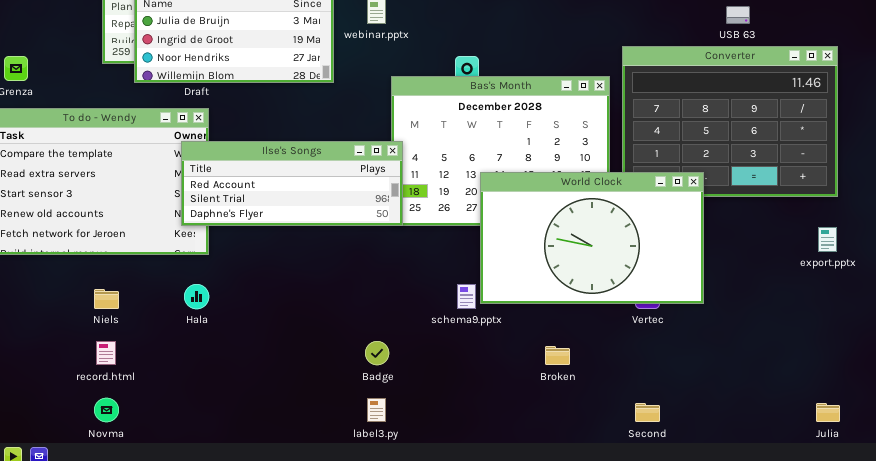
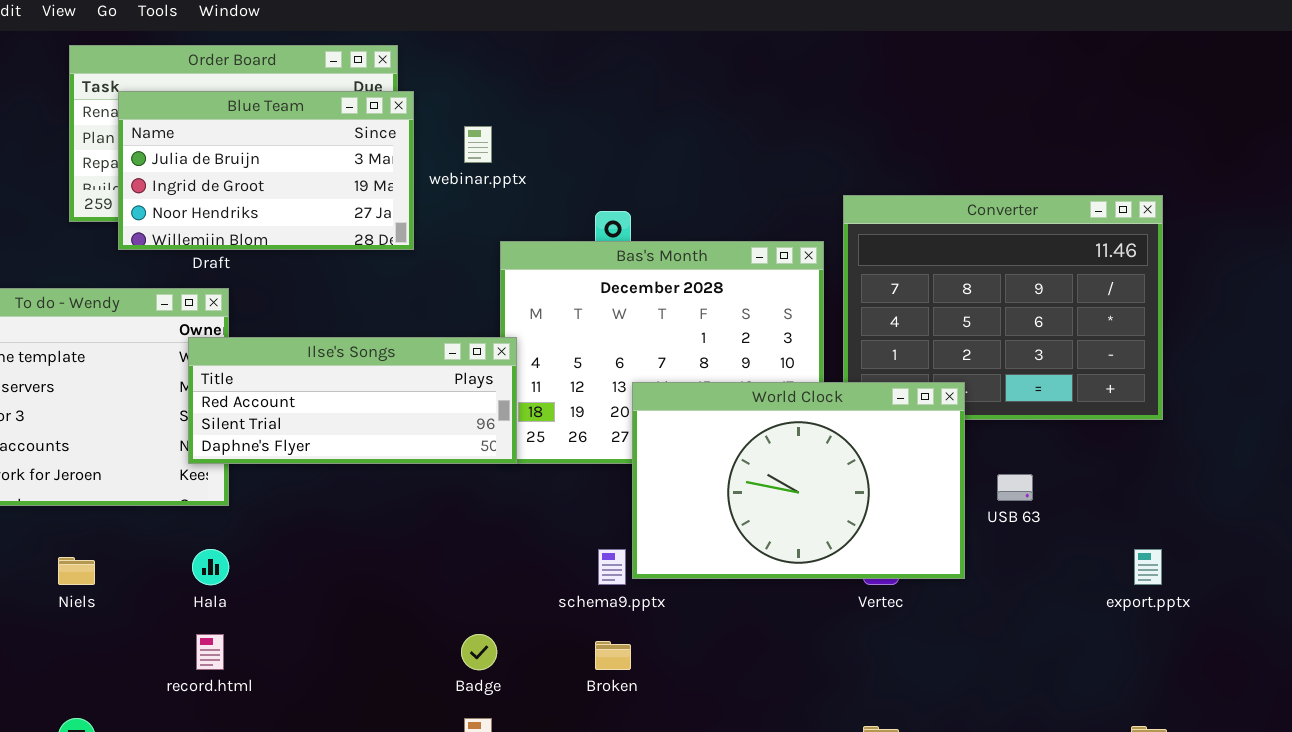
USB 63: [726,6,750,24] -> [997,474,1033,501], moved
export.pptx: [818,227,837,252] -> [1134,549,1162,585], moved
record.html: [96,341,116,365] -> [196,634,224,670], moved
Broken: [545,346,570,365] -> [595,641,631,670], moved

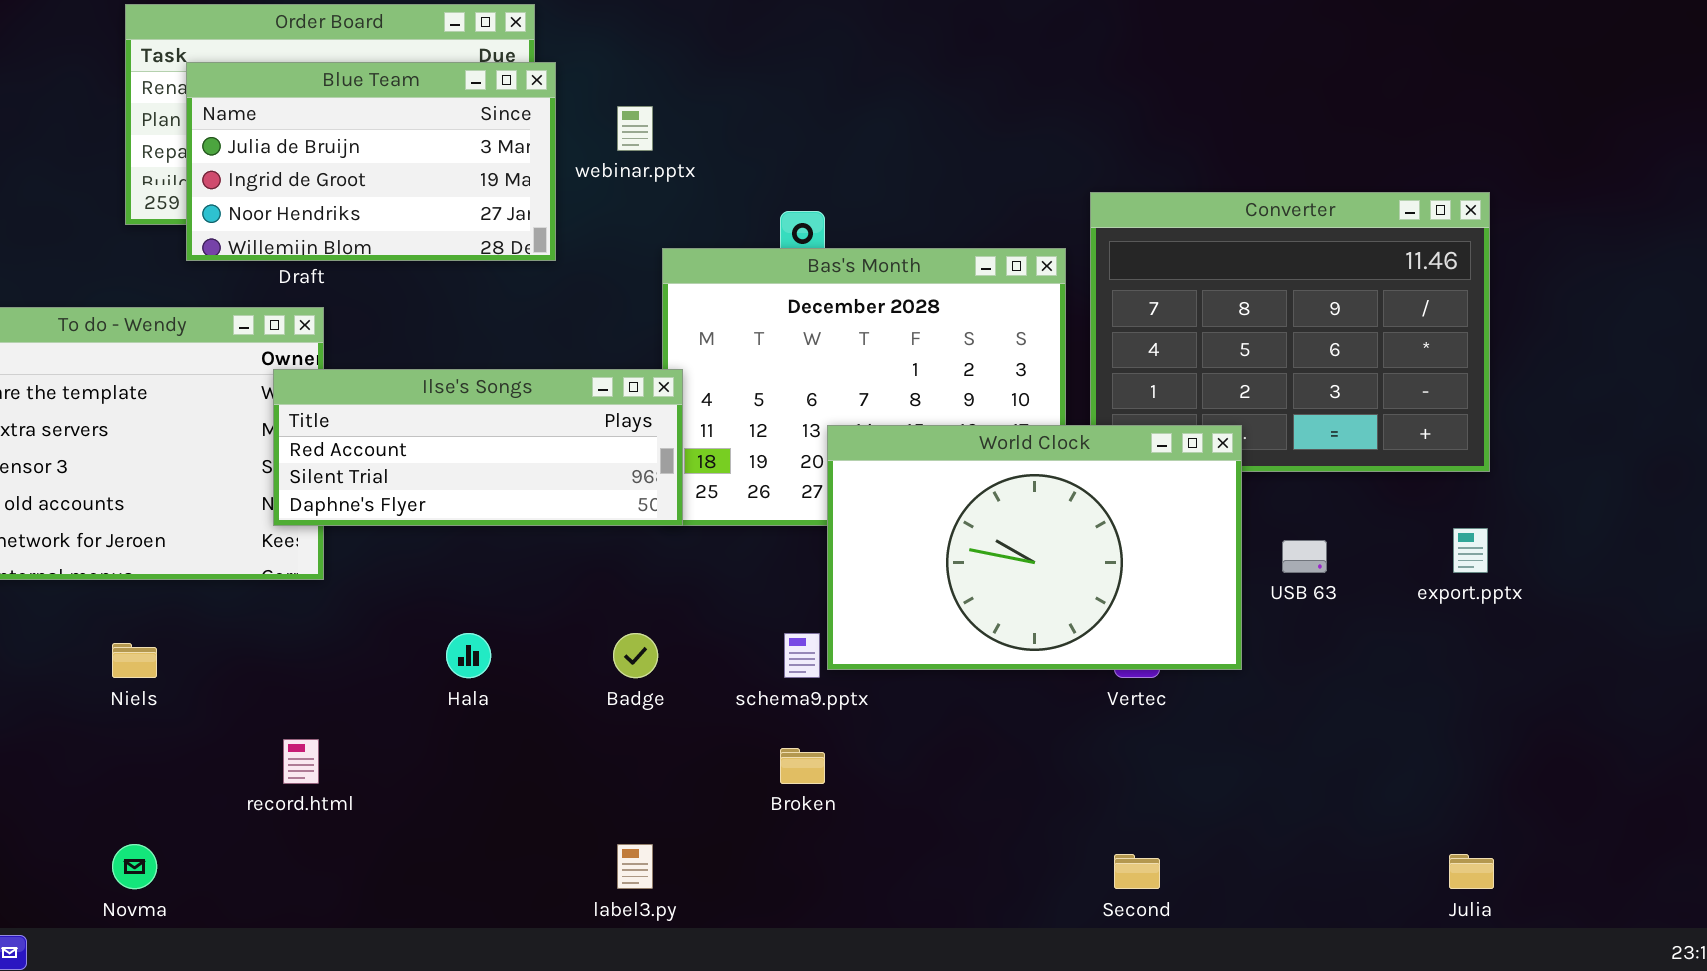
Hala: [192,549,229,585] -> [446,633,491,678], moved
export.pptx: [1134,549,1162,585] -> [1453,528,1488,573], moved
Badge: [461,634,497,670] -> [613,633,658,678], moved

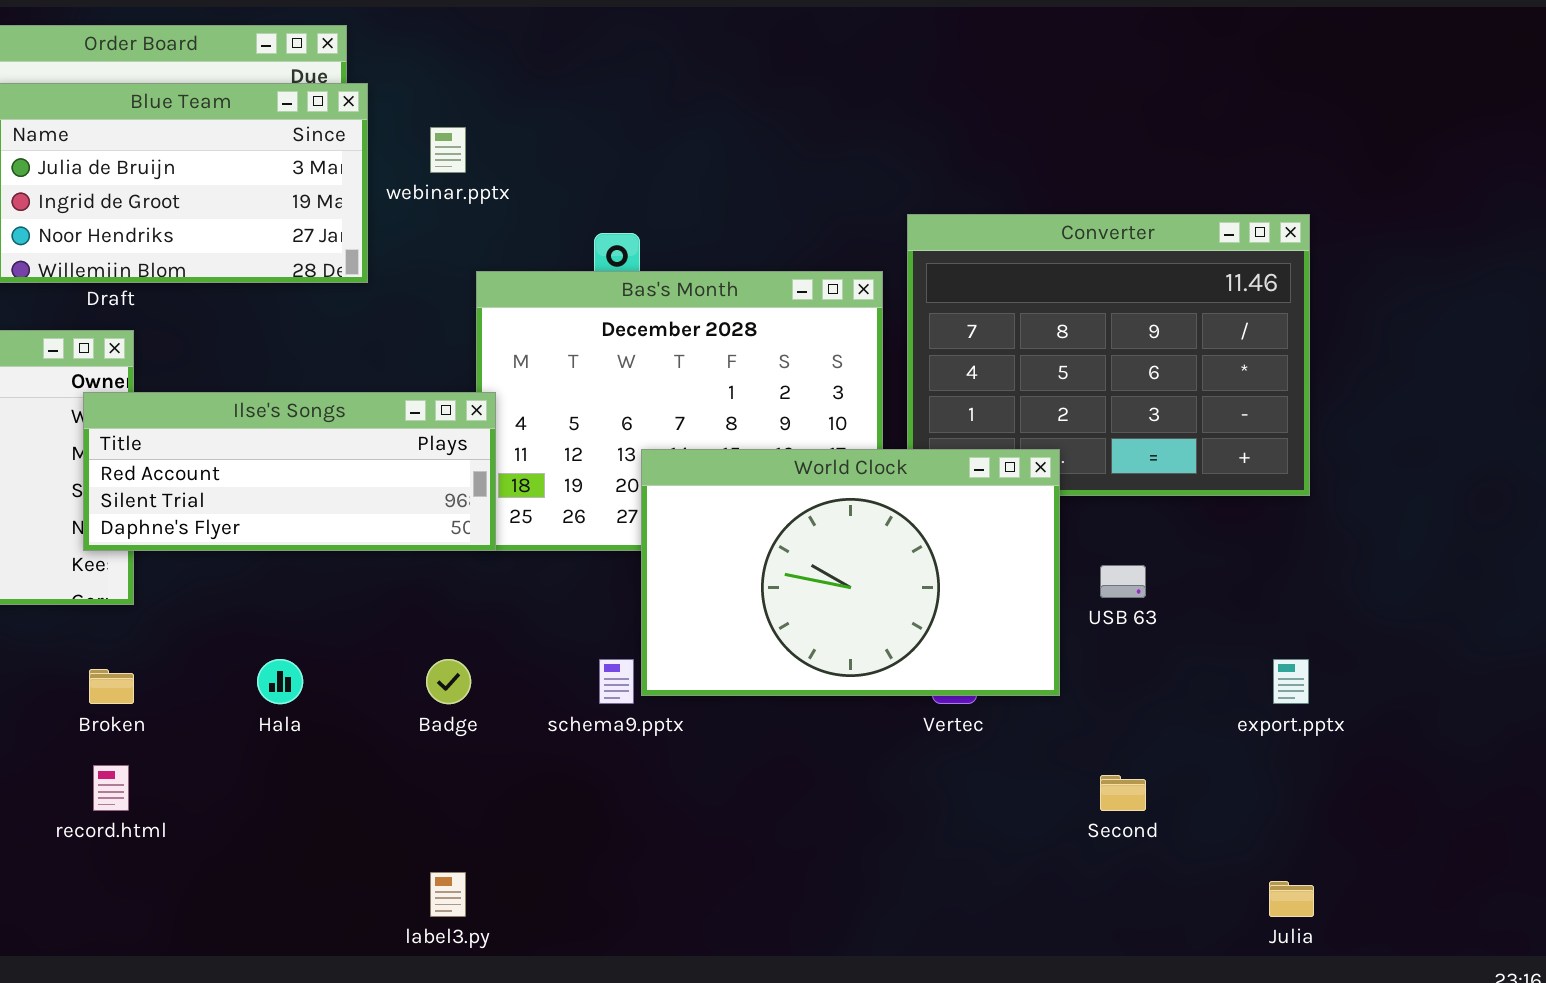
export.pptx: [1453,528,1488,573] -> [1273,659,1309,704], moved
Broken: [780,748,825,784] -> [89,669,134,704], moved
Second: [1114,854,1160,889] -> [1100,775,1146,811], moved

